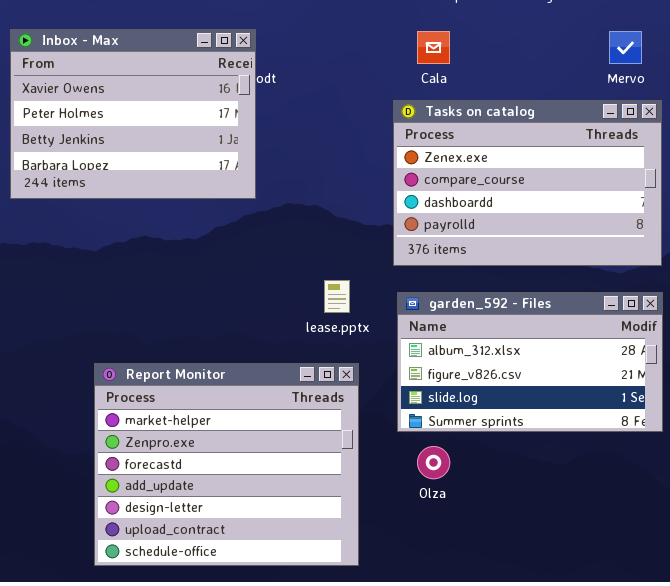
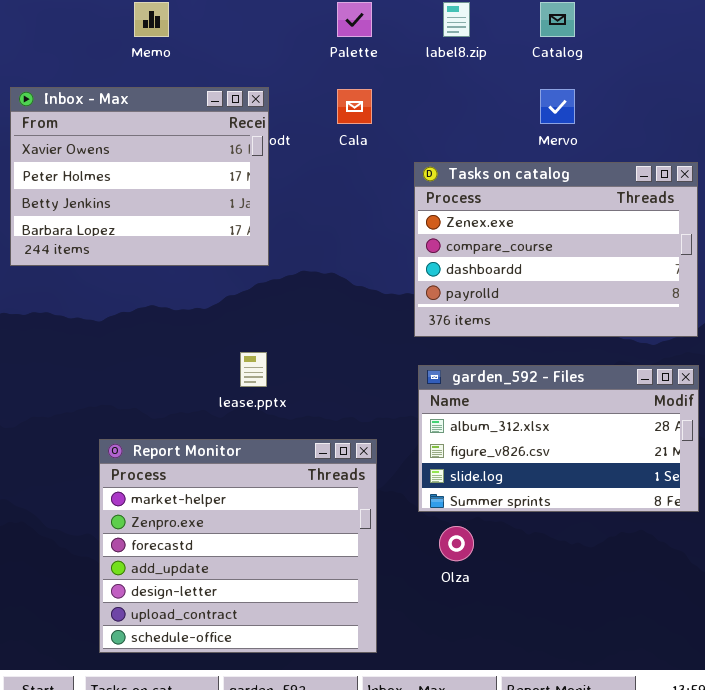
Cala: [417,31,450,64] -> [337,89,372,124], moved
Mervo: [609,31,642,64] -> [540,89,575,124], moved
lease.pptx: [324,280,350,313] -> [240,352,267,387], moved

